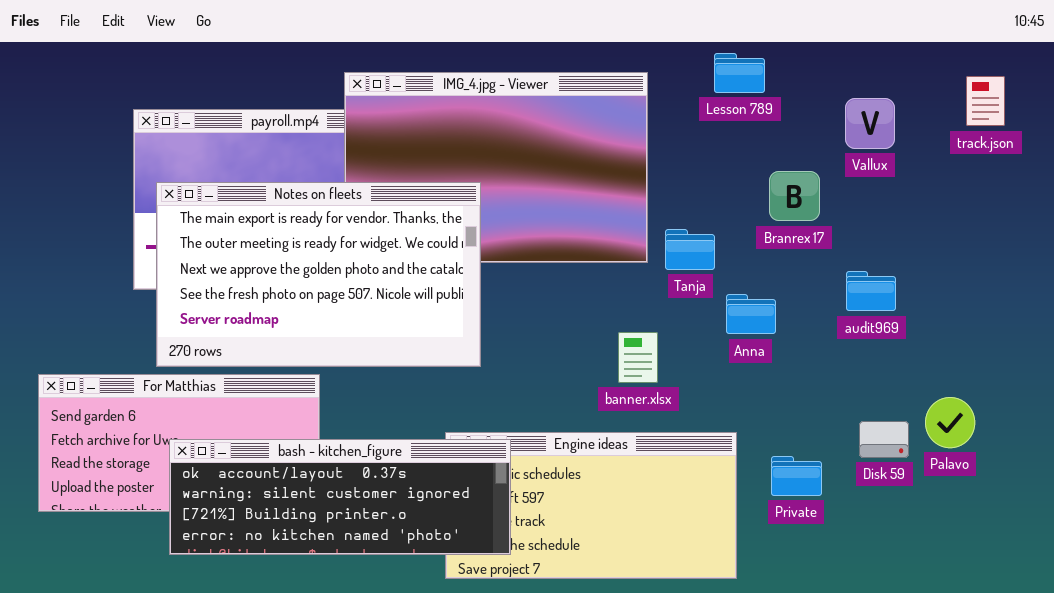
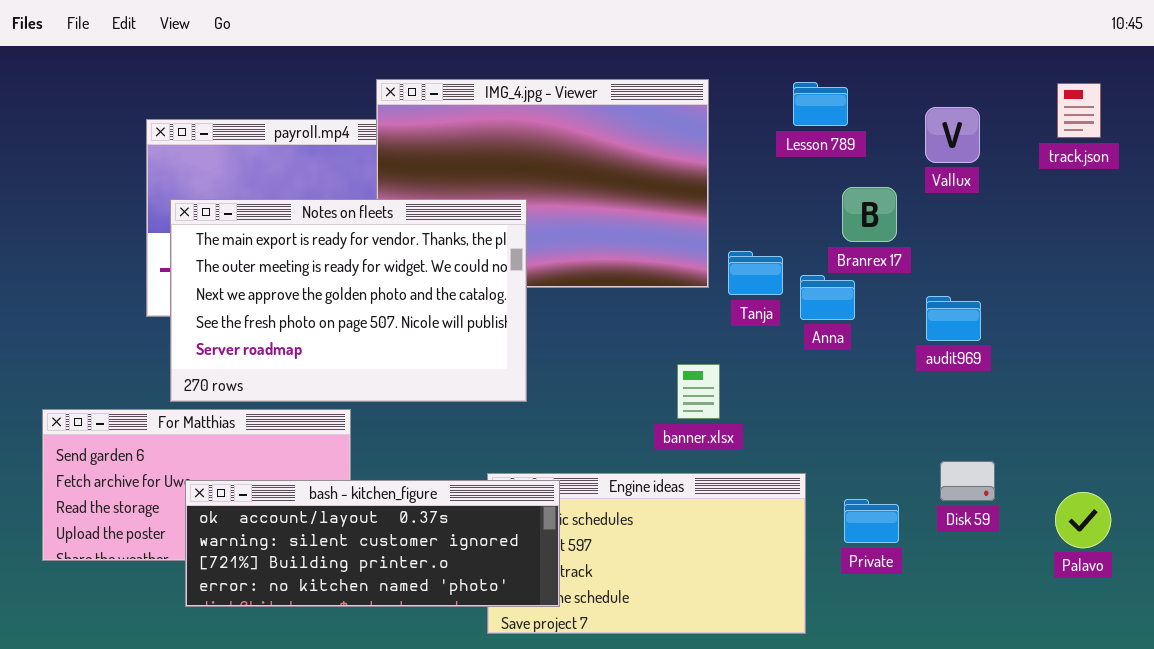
Lesson 789: [714,53,765,93] -> [793,82,848,126], moved
Anna: [726,294,776,334] -> [800,275,855,320], moved
Palavo: [925,397,975,448] -> [1055,492,1111,548], moved

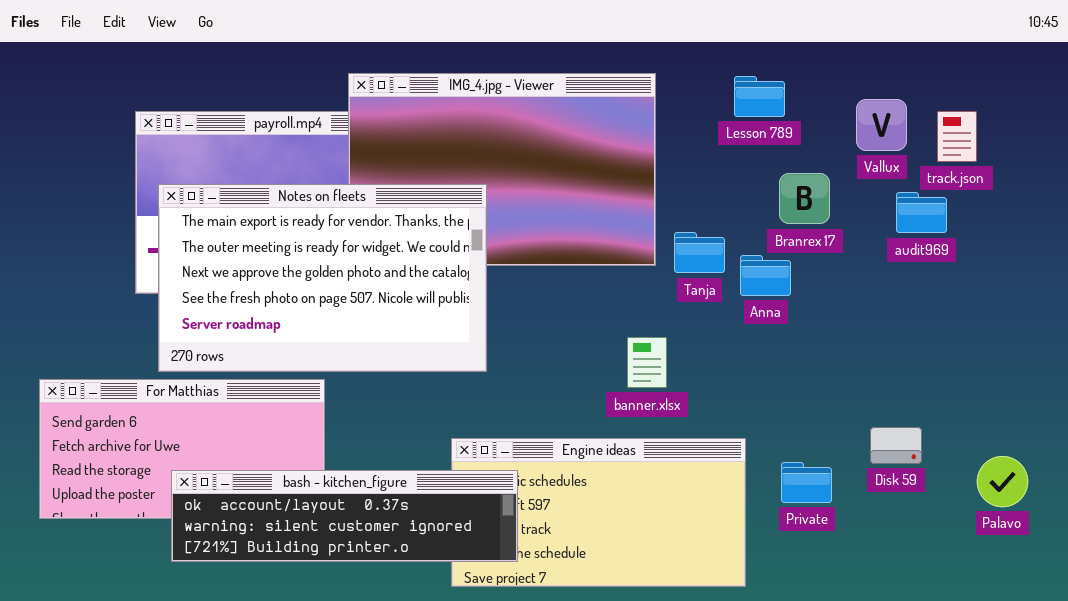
track.json: [1057,83,1101,138] -> [937,111,977,162], moved
audit969: [926,296,981,341] -> [896,192,947,233], moved
bash - kitchen_figure: [185,480,560,607] -> [171,470,518,562], resized

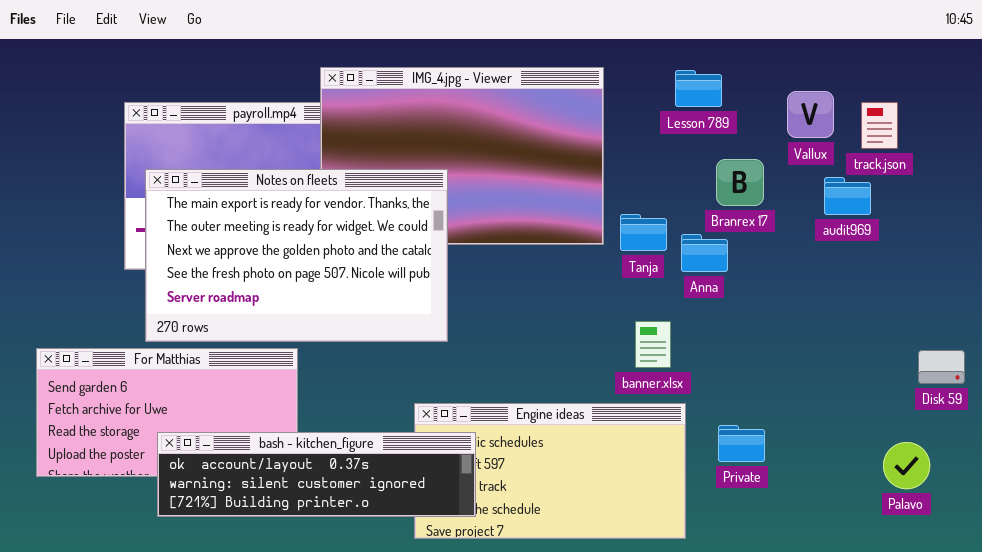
banner.xlsx: [627,337,667,388] -> [635,321,671,368], moved
Disk 59: [870,427,922,464] -> [918,350,965,384], moved
Palavo: [977,456,1028,507] -> [883,442,930,489], moved

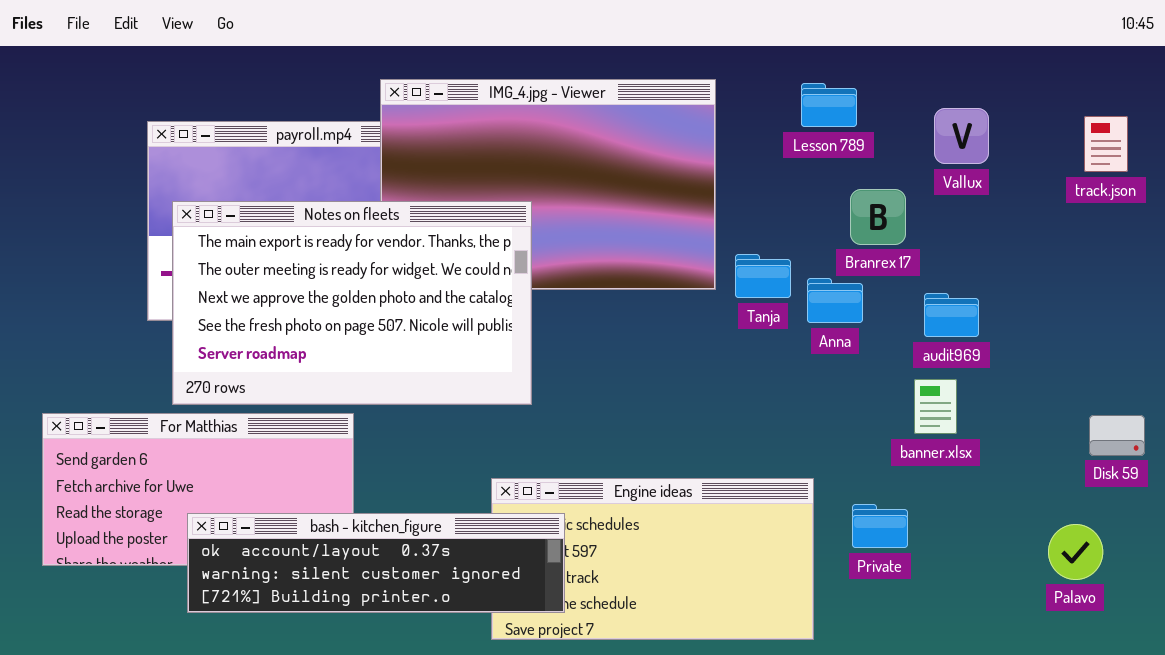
track.json: [861,102,898,149] -> [1084,116,1128,172], moved
audit969: [824,177,871,215] -> [924,293,979,337], moved
banner.xlsx: [635,321,671,368] -> [914,379,957,434], moved

